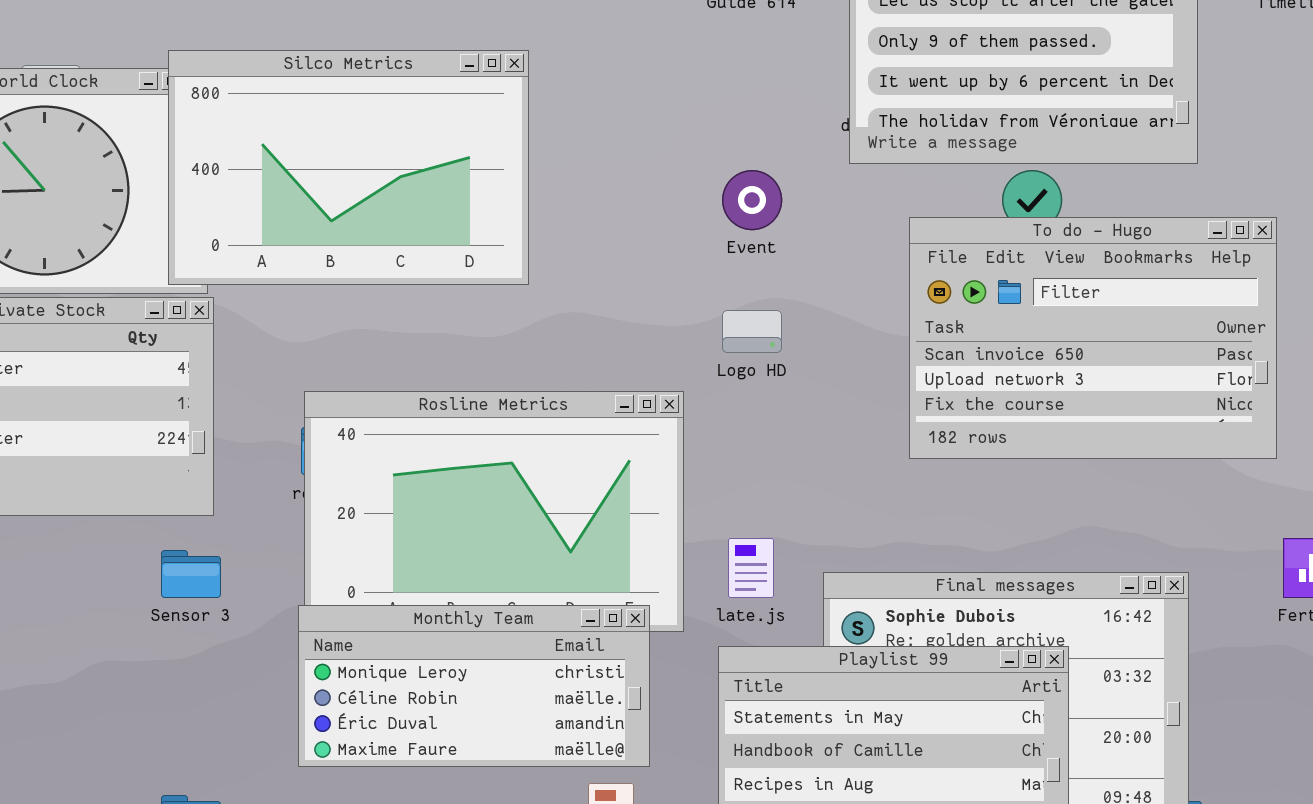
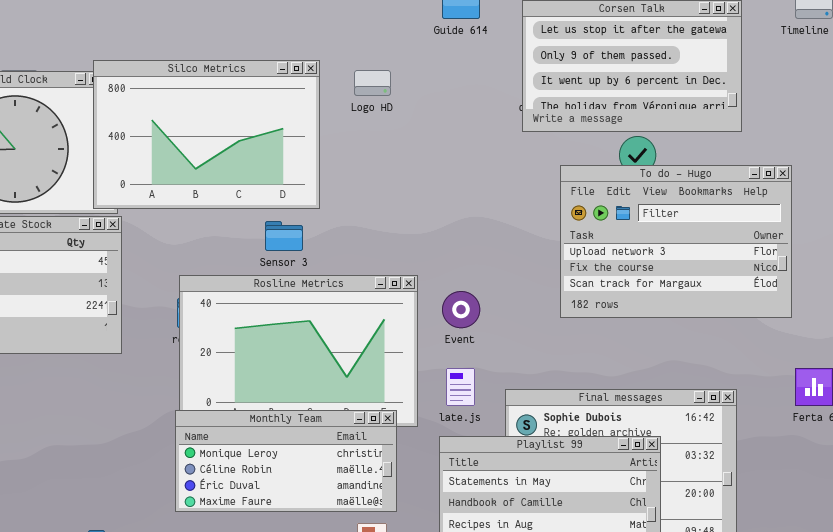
Event: [722,170,782,230] -> [442,291,480,328], moved
To do - Hugo: [909,217,1277,459] -> [560,165,792,318], scrolled down 1 row
Logo HD: [722,310,782,353] -> [354,70,391,96], moved
Sensor 3: [161,550,221,598] -> [265,221,303,251], moved

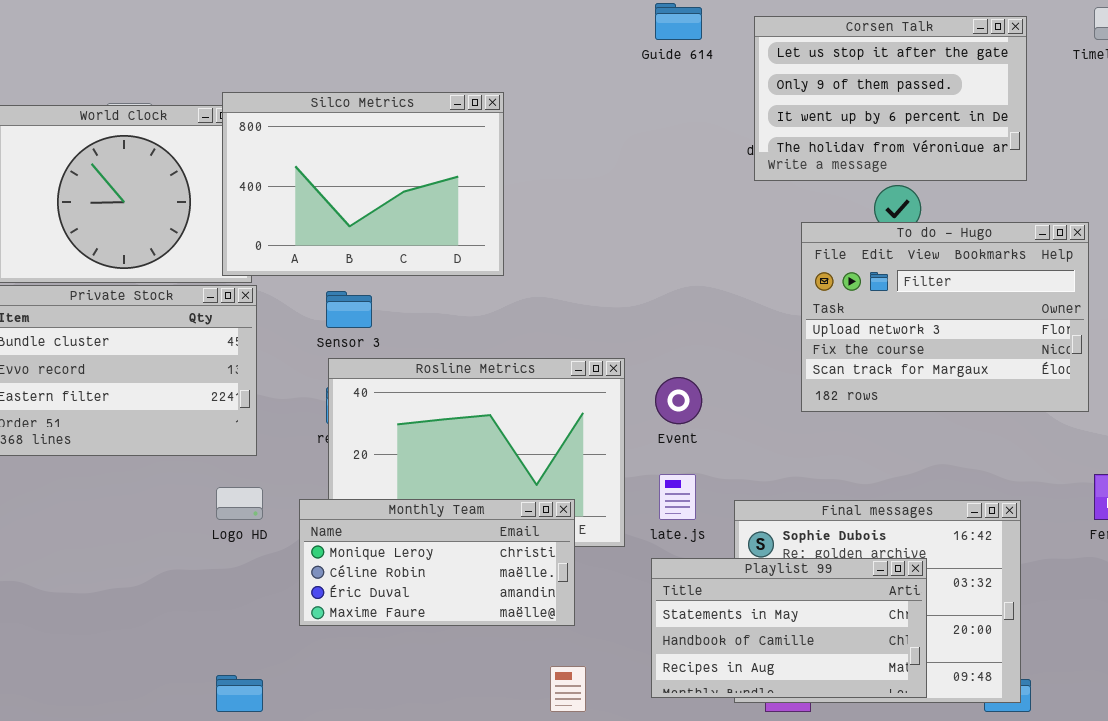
Logo HD: [354,70,391,96] -> [216,487,263,520], moved
Sensor 3: [265,221,303,251] -> [326,291,372,328], moved
Monthly Team: [175,410,397,512] -> [299,499,575,626], moved

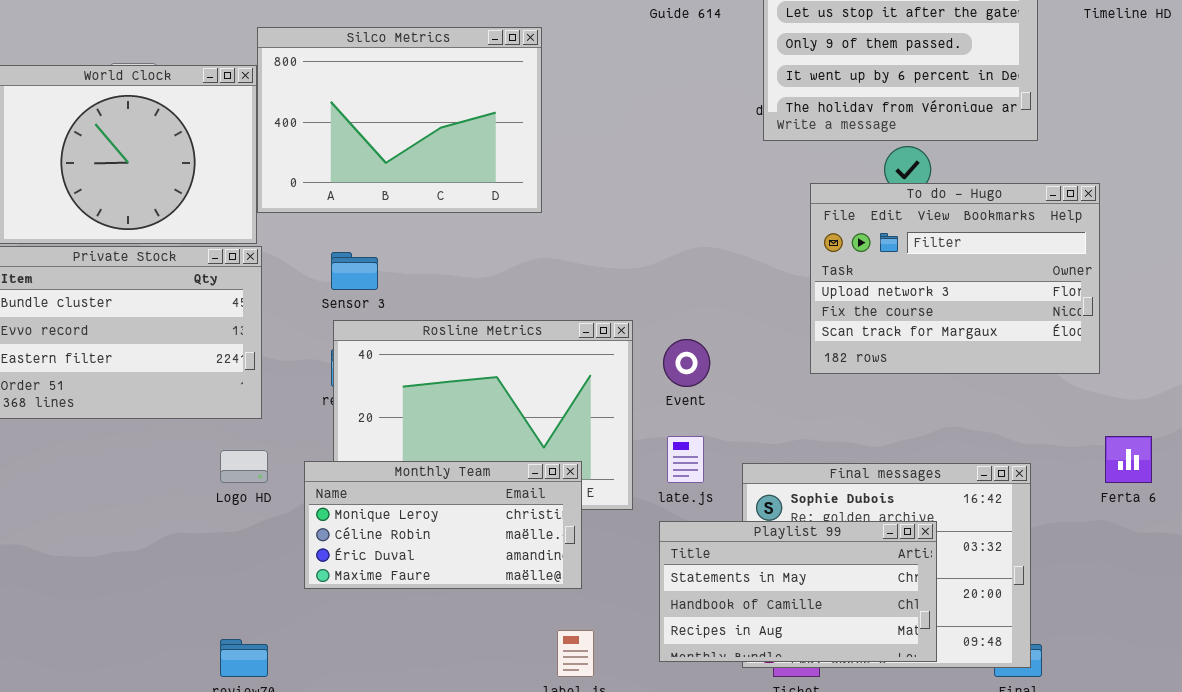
Silco Metrics: [222,92,504,276] -> [257,27,542,213], moved

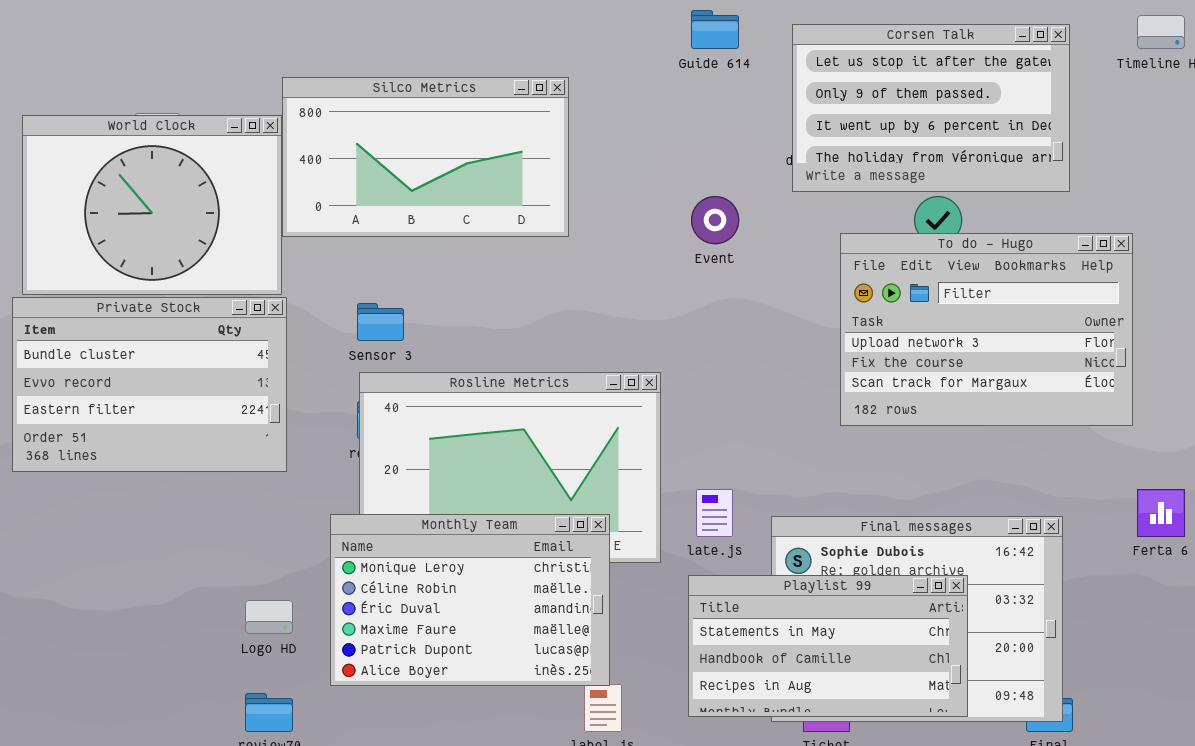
Silco Metrics: [257,27,542,213] -> [282,77,569,237], resized
Event: [663,339,710,387] -> [691,196,739,244], moved
Logo HD: [220,450,268,483] -> [245,600,293,634], moved
Monthly Team: [304,461,582,589] -> [330,514,610,686], resized

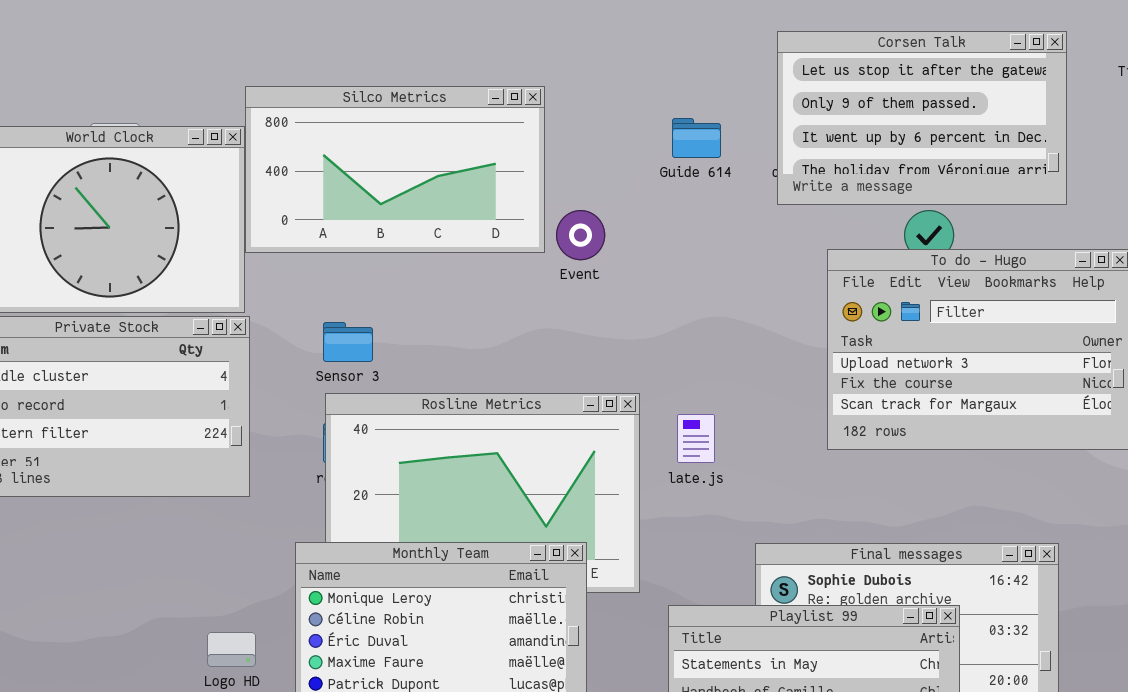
Guide 614: [691,10,739,49] -> [672,118,721,158], moved
Event: [691,196,739,244] -> [556,210,605,260], moved
late.js: [696,489,733,537] -> [677,414,715,463], moved

